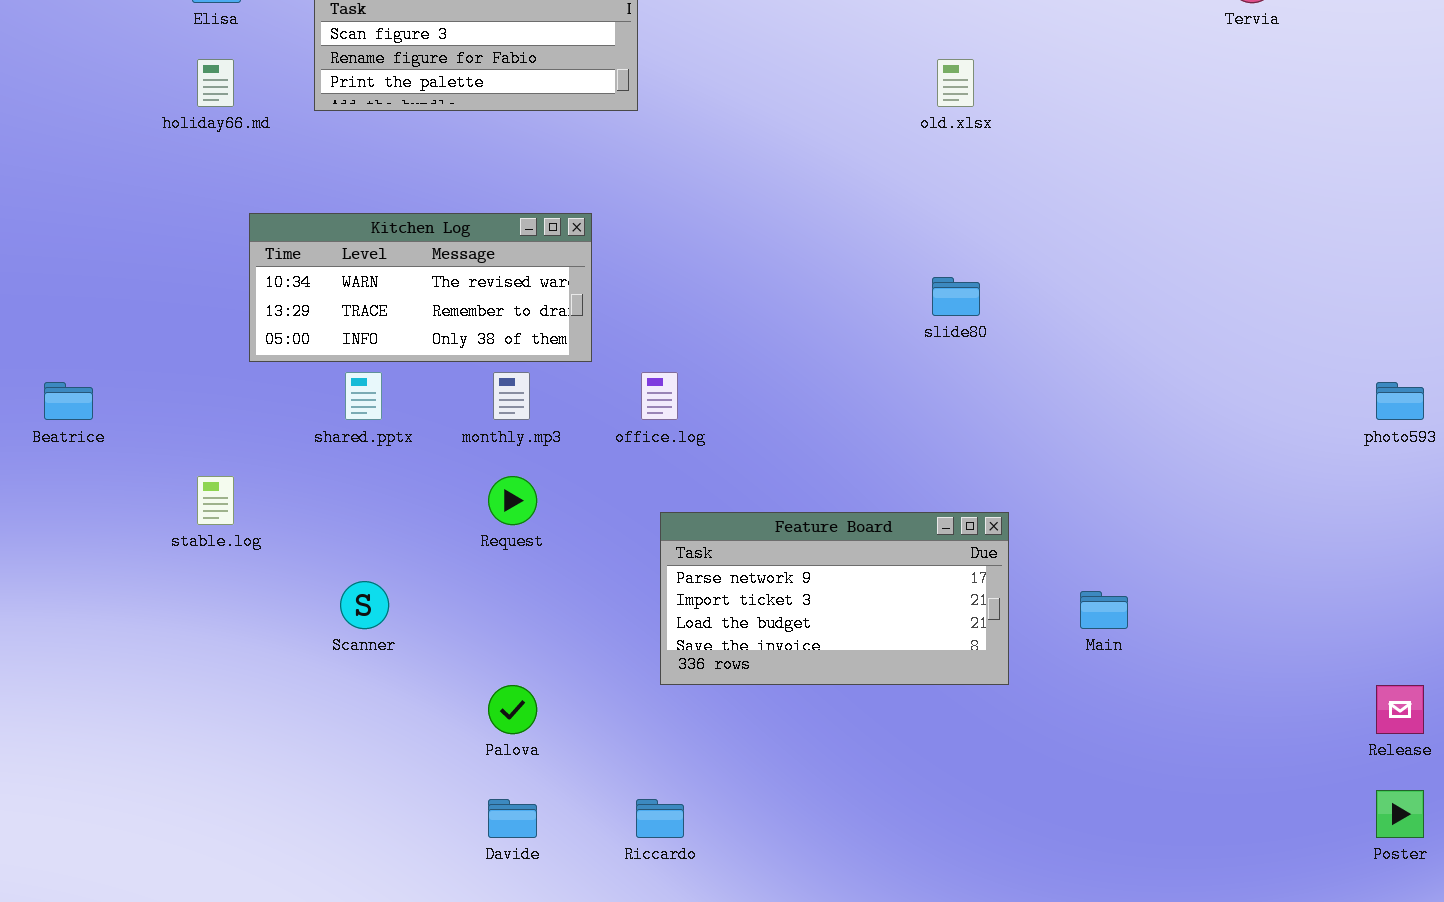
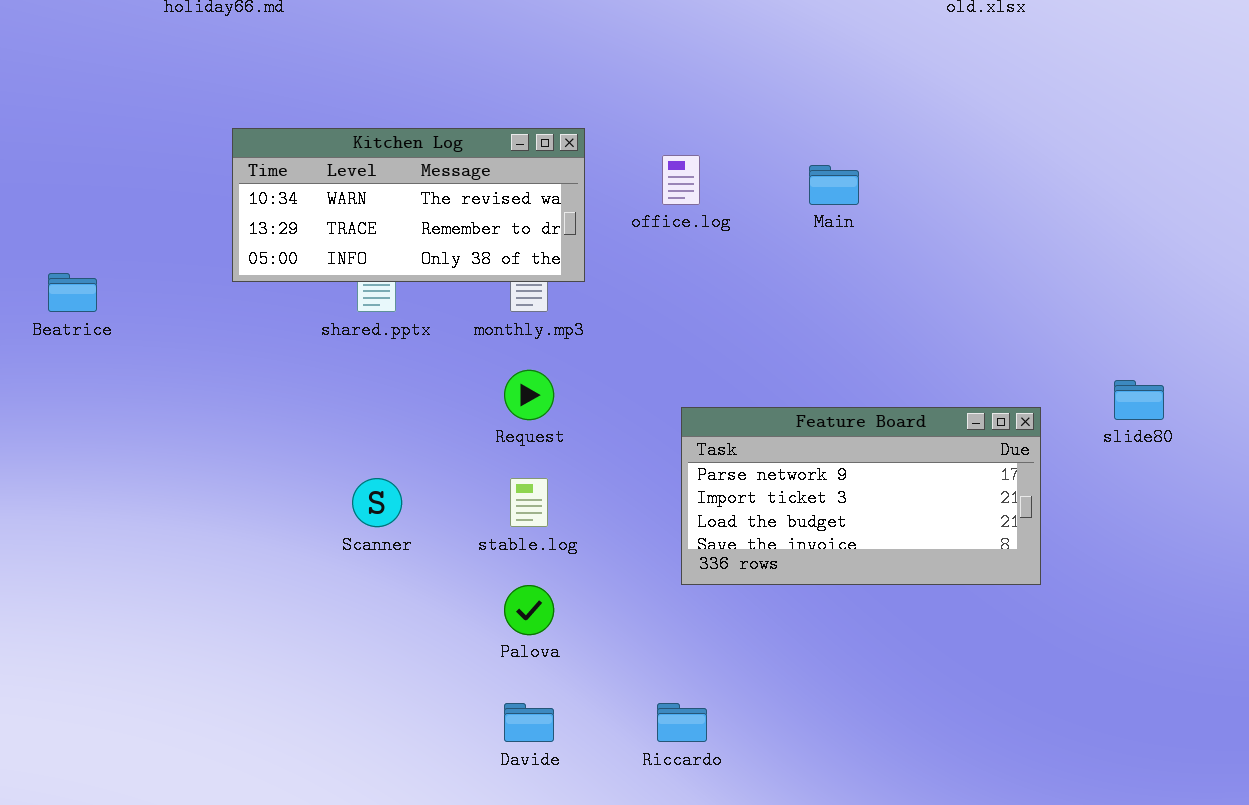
Kitchen Log: [249,213,592,362] -> [232,128,585,282], moved
slide80: [932,277,980,316] -> [1114,380,1164,420], moved
office.log: [641,372,678,420] -> [662,155,700,205], moved
stable.log: [197,476,234,525] -> [510,478,548,527], moved
Main: [1080,591,1128,629] -> [809,165,859,205], moved

